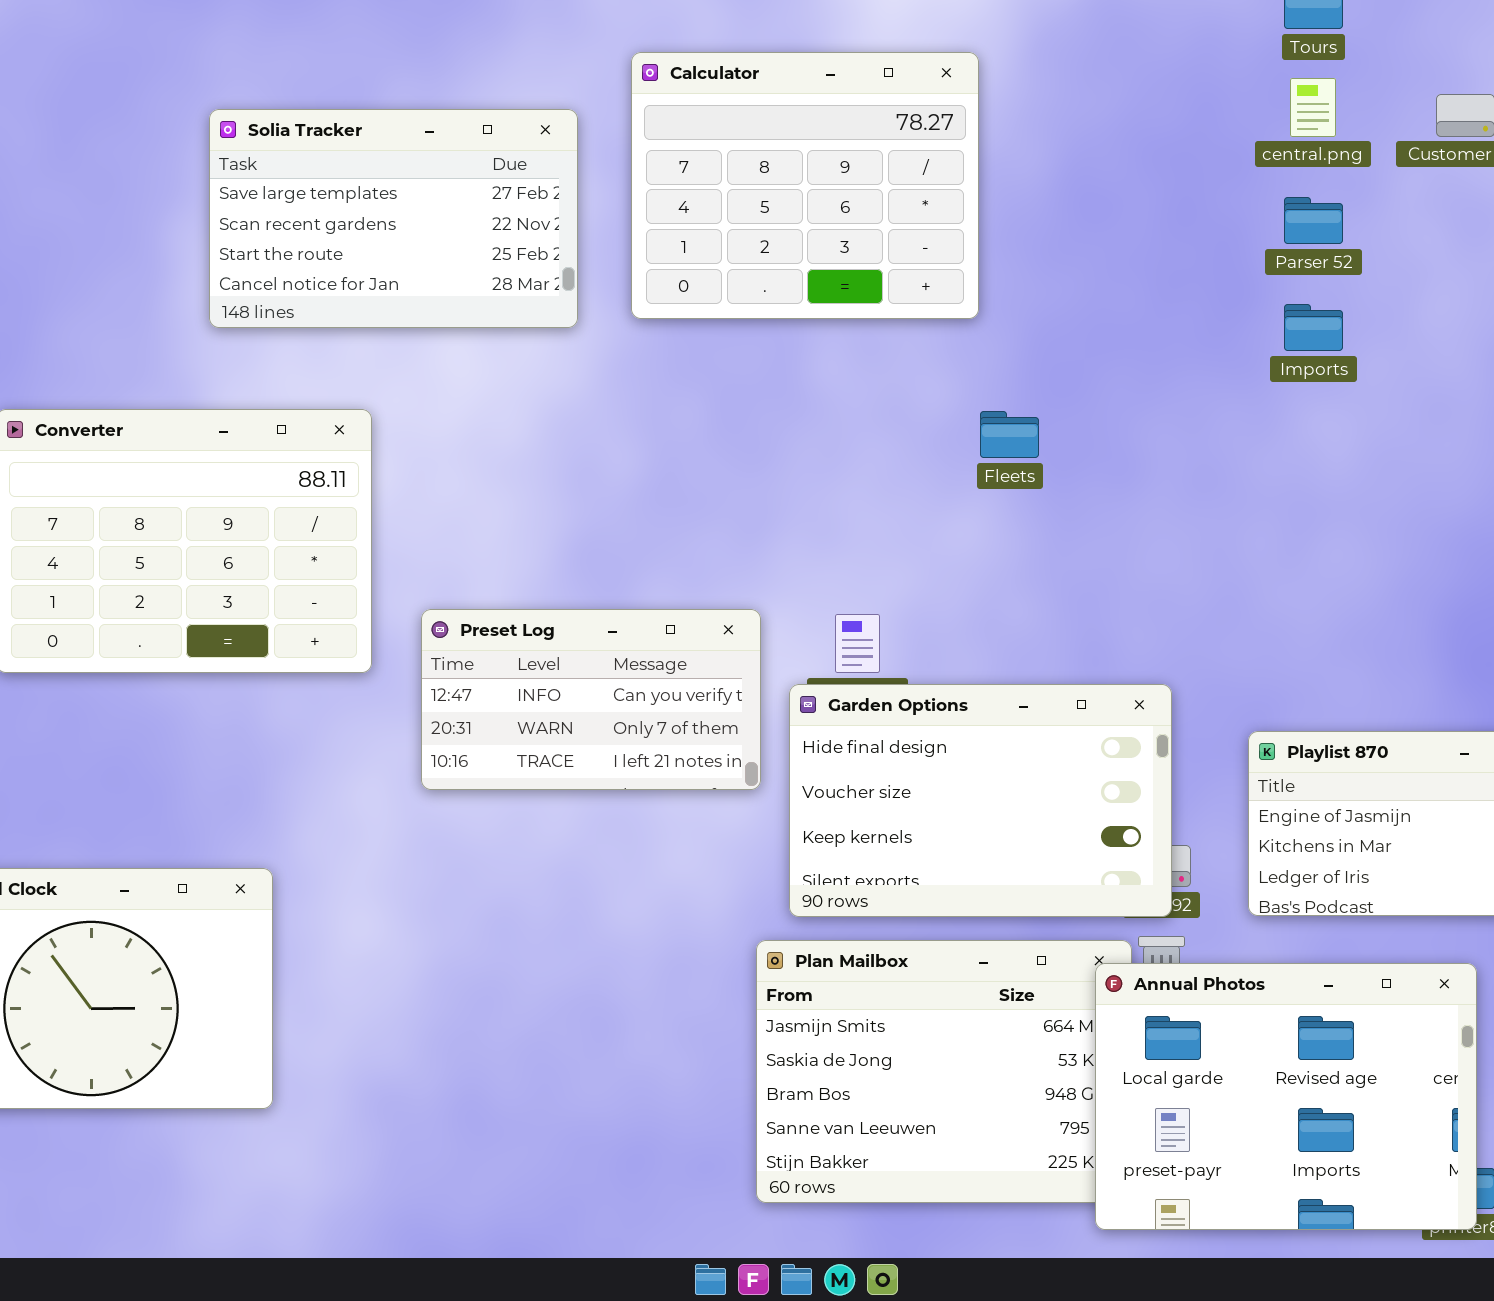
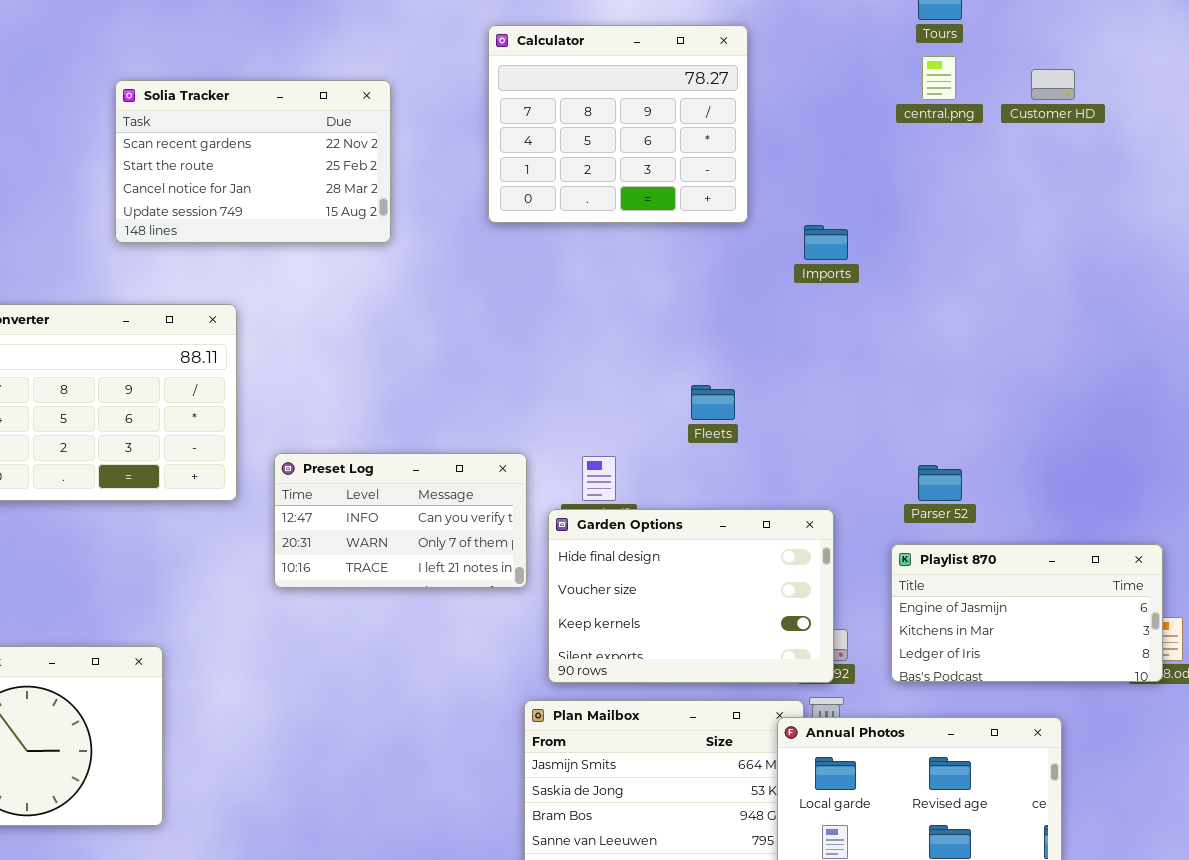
Calculator: [631,52,979,319] -> [488,25,748,223], moved
Solia Tracker: [209,109,578,328] -> [115,80,391,243], scrolled down 1 row
Parser 52: [1284,197,1343,244] -> [918,465,962,501], moved
Imports: [1284,304,1343,351] -> [804,225,848,260], moved
Fleets: [980,411,1039,458] -> [691,385,735,420], moved

